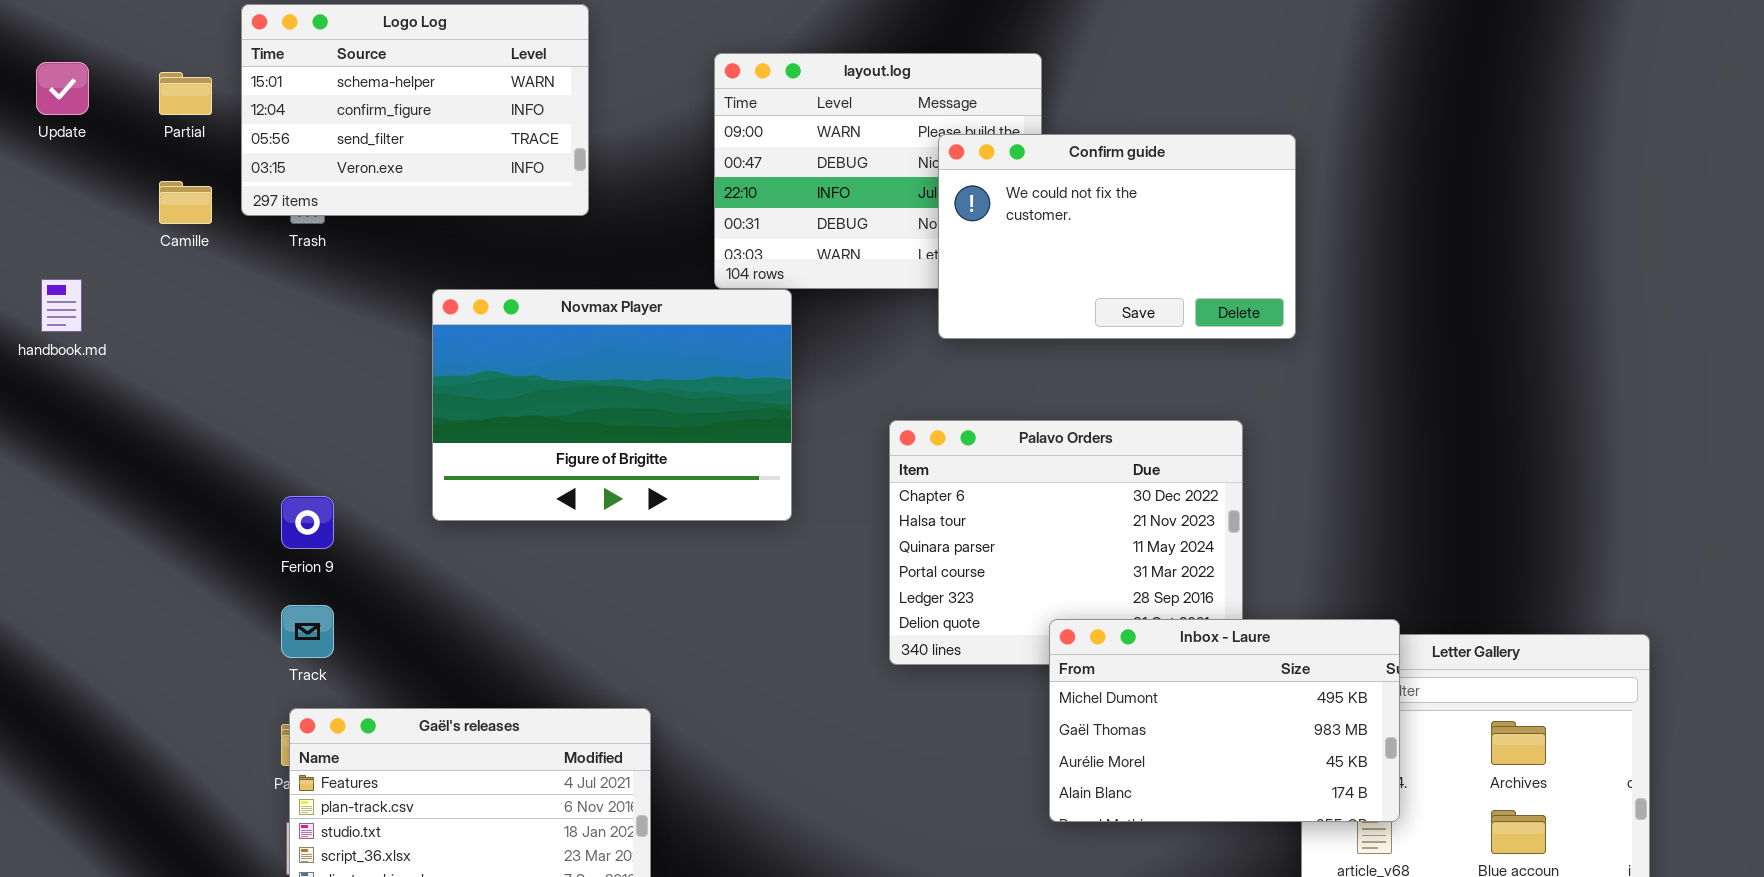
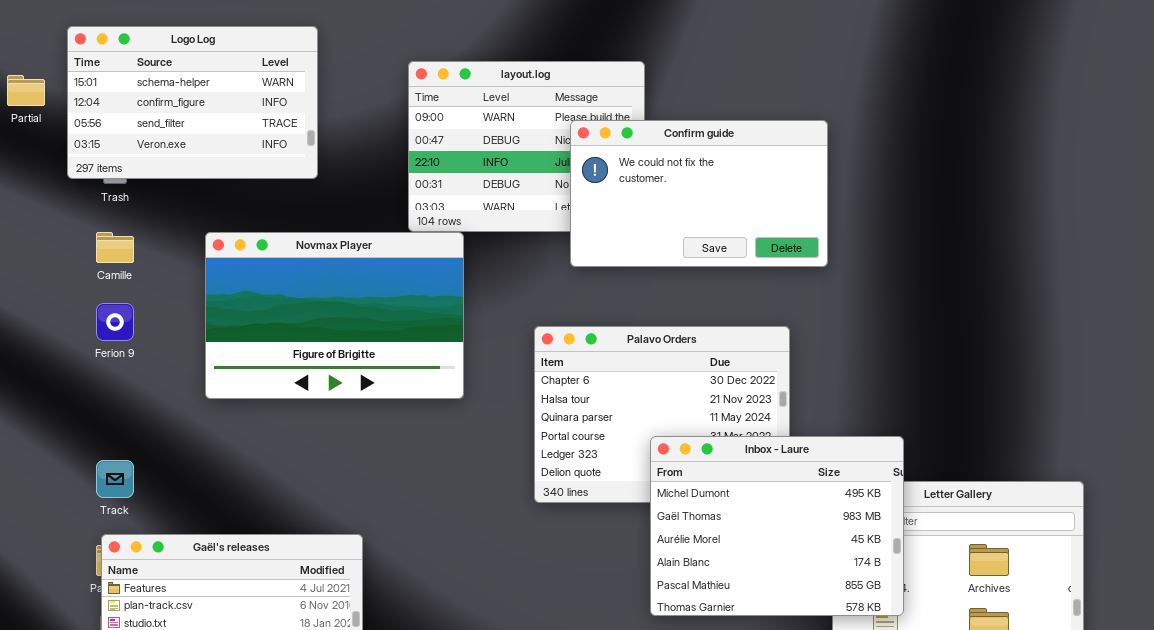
Camille: [159,181,212,224] -> [96,232,134,263], moved
Ferion 9: [281,496,334,549] -> [96,303,134,341], moved
Inbox - Laure: [1049,619,1400,822] -> [650,436,904,616], resized

